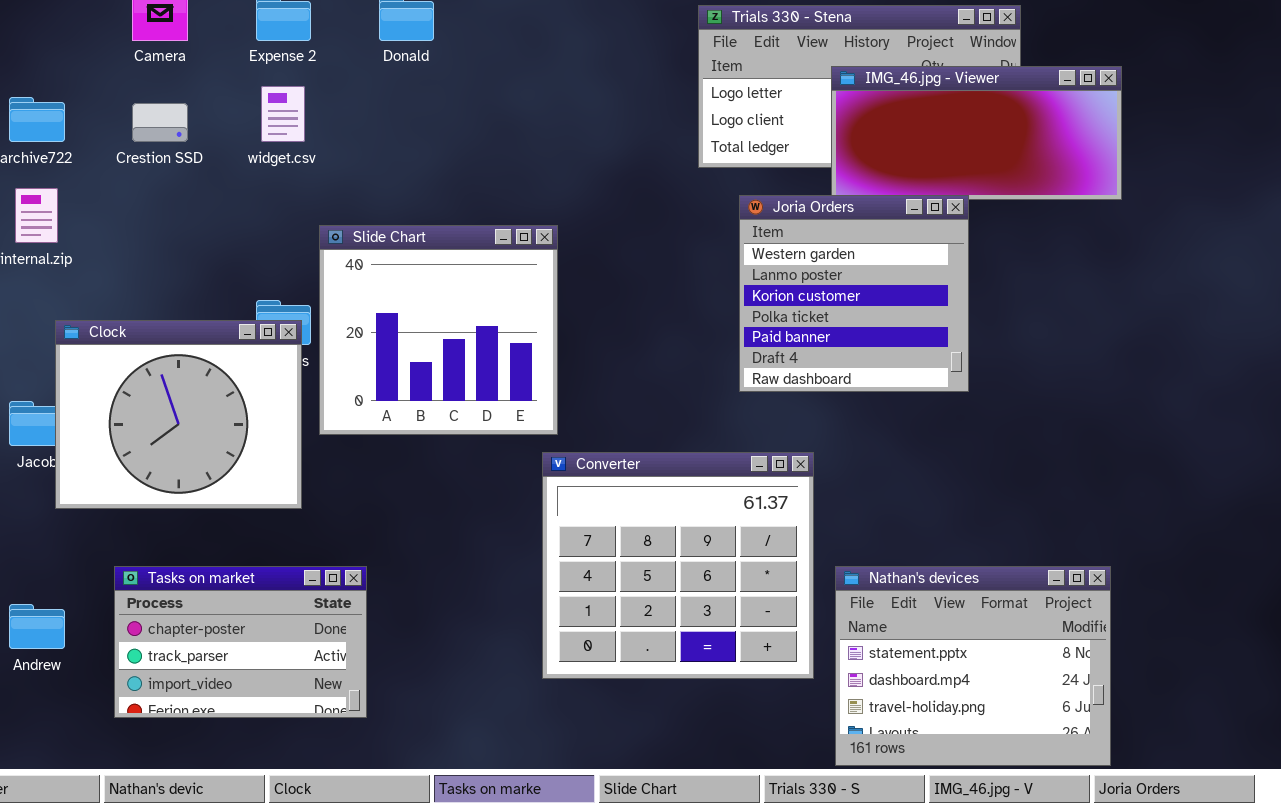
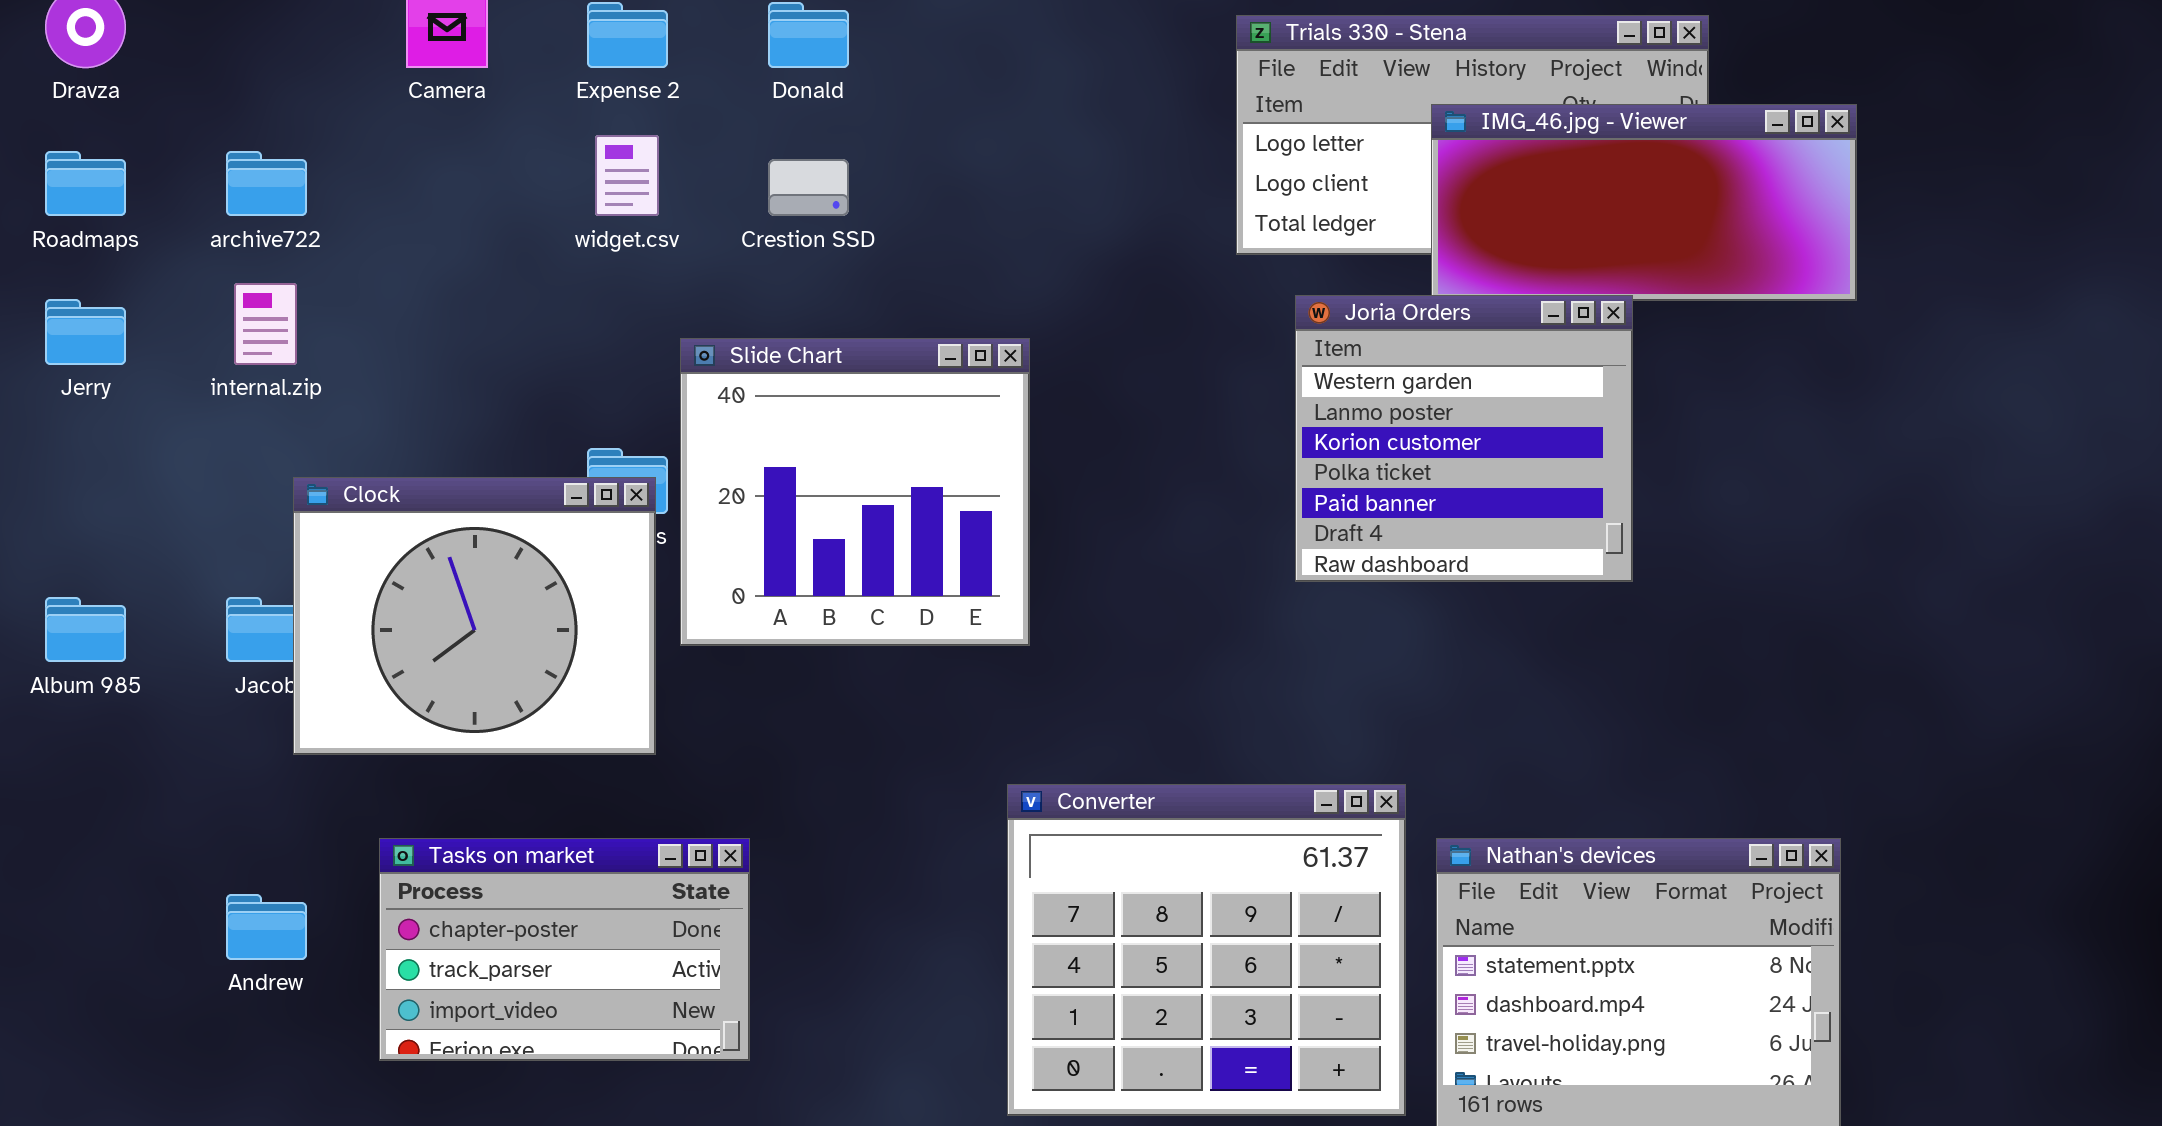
Crestion SSD: [132,103,188,142] -> [768,159,849,216], moved
Converter: [542,452,814,679] -> [1007,784,1406,1116], moved

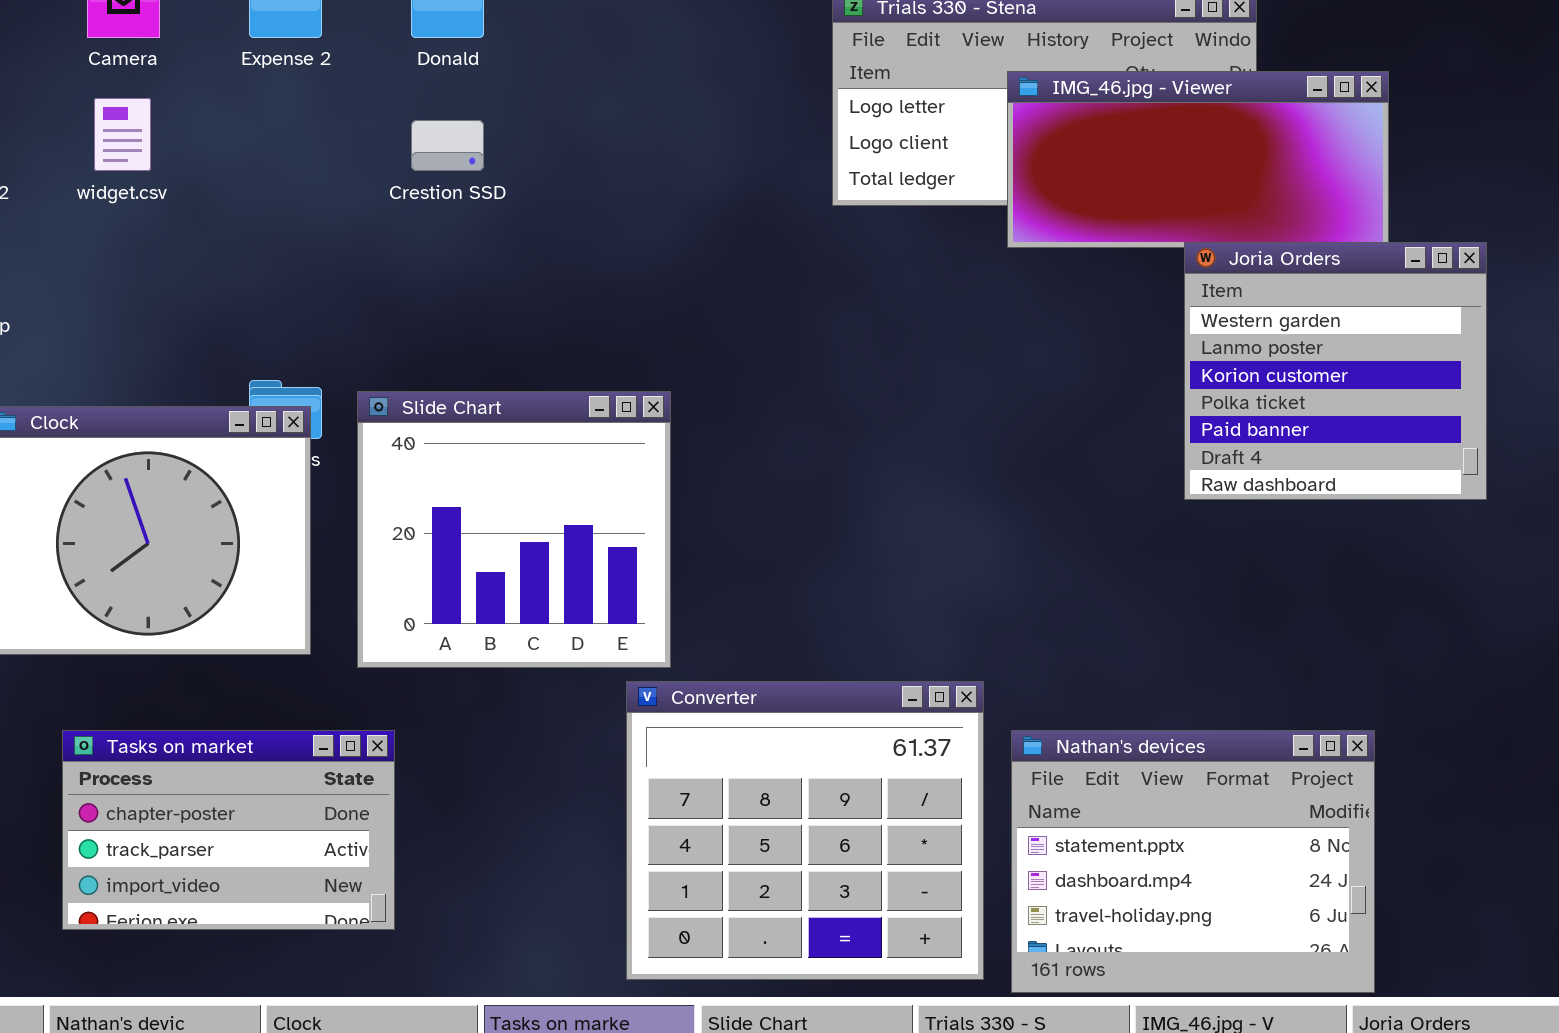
widget.csv: [595,135,659,216] -> [94,98,151,171], moved
Joria Orders: [1295,295,1633,582] -> [1184,242,1487,500], moved
Slide Chart: [680,338,1030,646] -> [357,391,671,668], moved

